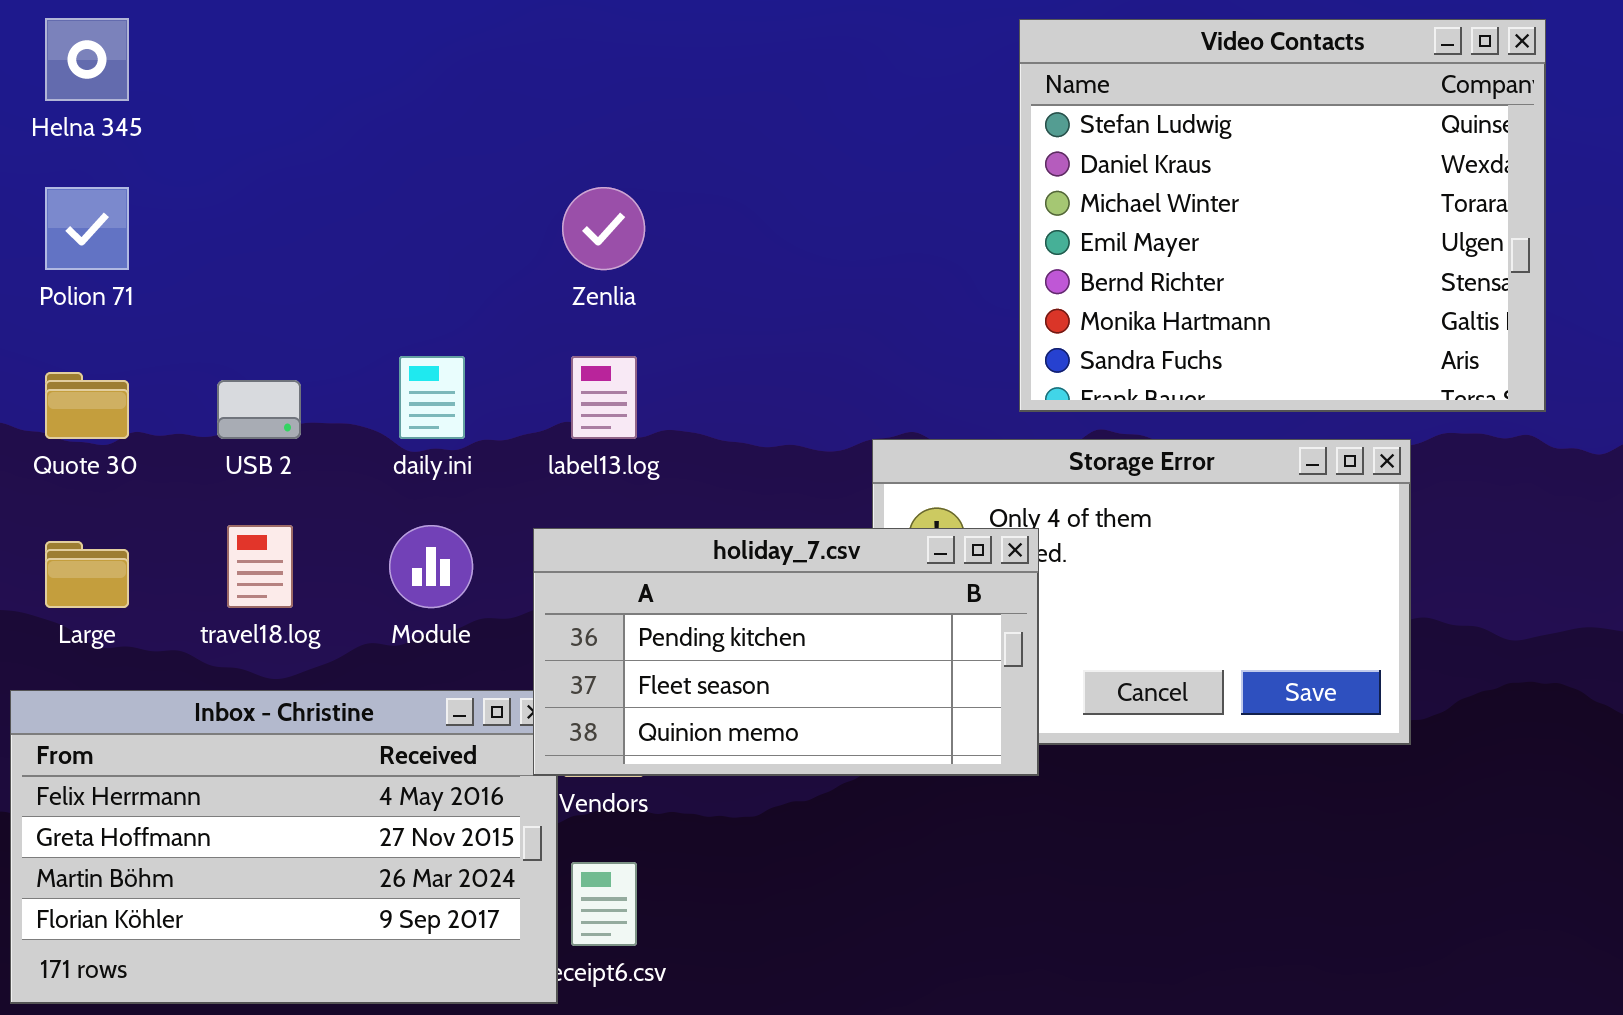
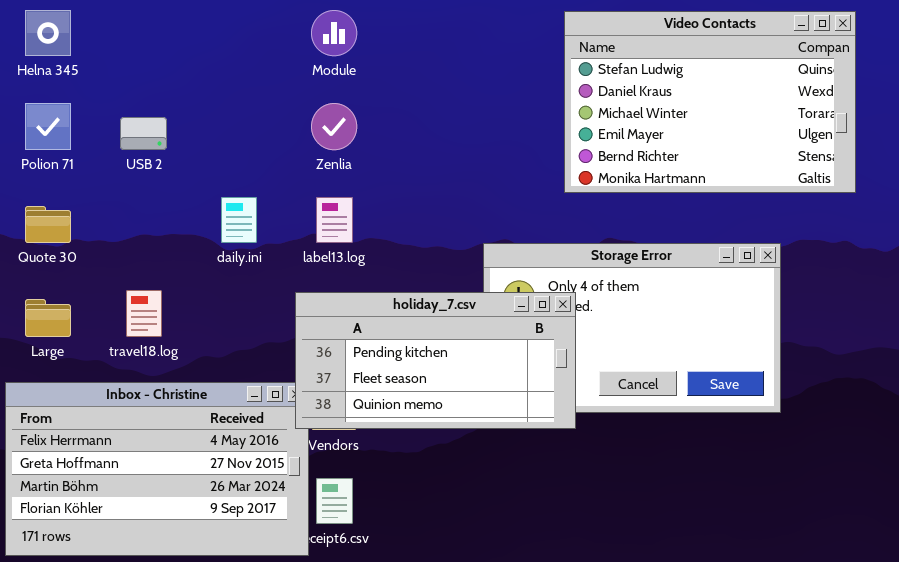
Video Contacts: [1019,19,1546,412] -> [564,11,856,193], resized
USB 2: [217,380,301,439] -> [120,117,167,150], moved
Module: [389,525,473,608] -> [311,10,357,56], moved

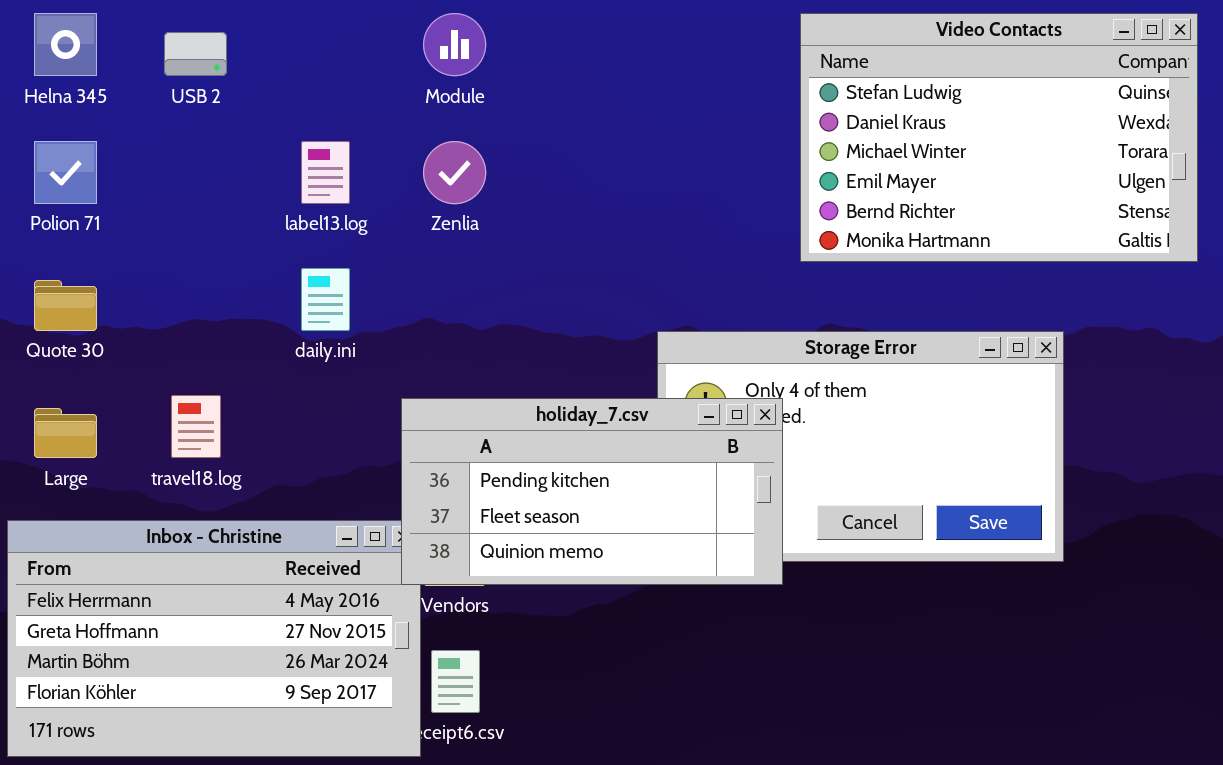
Video Contacts: [564,11,856,193] -> [800,13,1198,262], moved
USB 2: [120,117,167,150] -> [164,32,227,76], moved
label13.log: [316,197,353,243] -> [301,141,350,204], moved

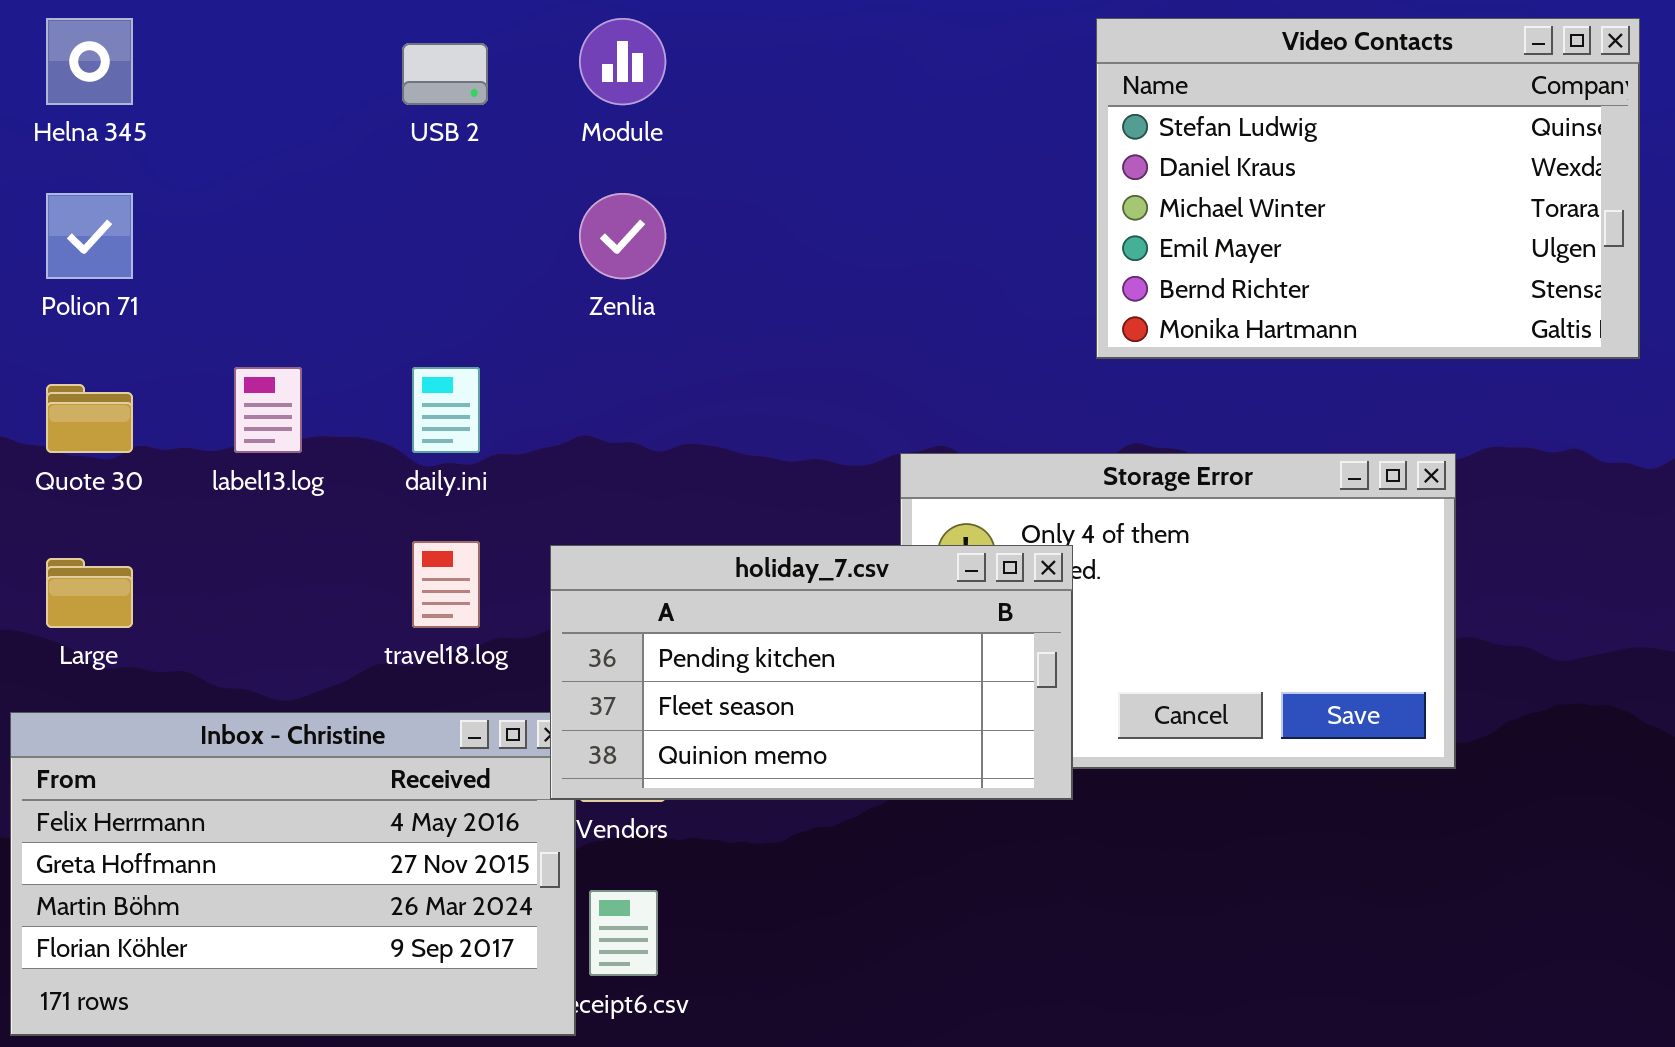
USB 2: [164,32,227,76] -> [402,43,488,105], moved
label13.log: [301,141,350,204] -> [234,367,302,453], moved
travel18.log: [171,395,221,458] -> [412,541,480,628], moved

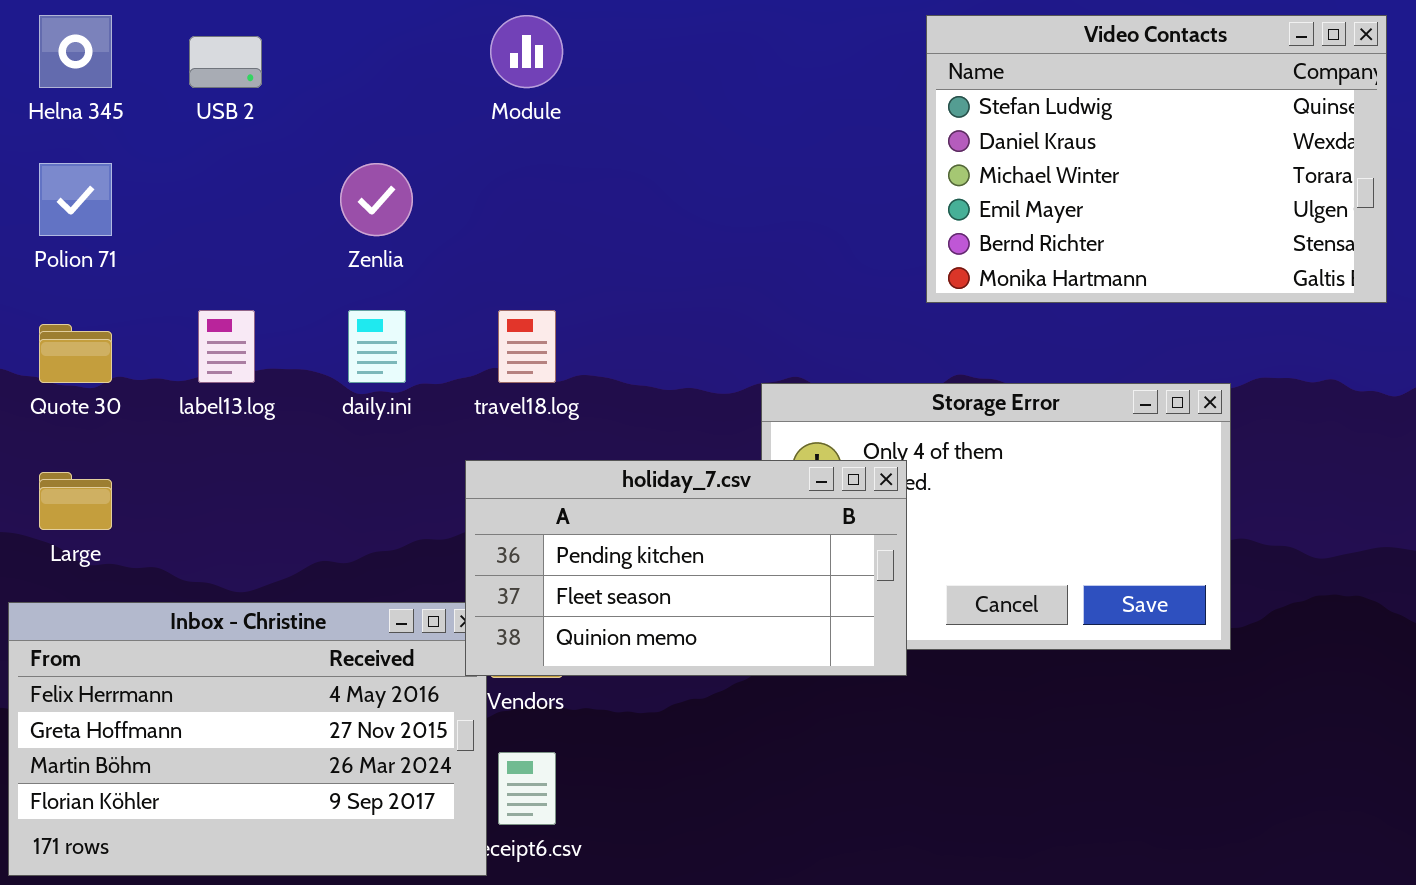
USB 2: [402,43,488,105] -> [189,36,262,88], moved
Zenlia: [579,193,666,279] -> [340,163,413,236], moved
travel18.log: [412,541,480,628] -> [498,310,556,383], moved

